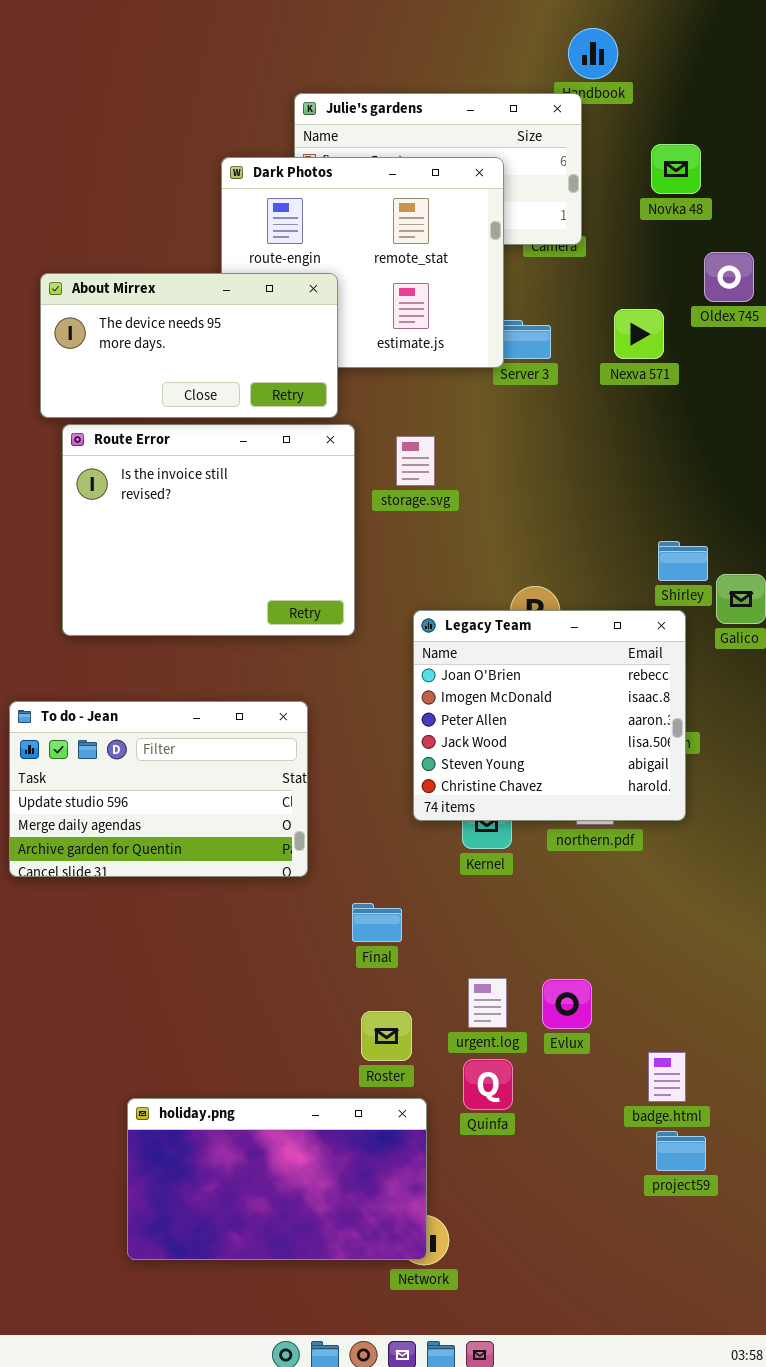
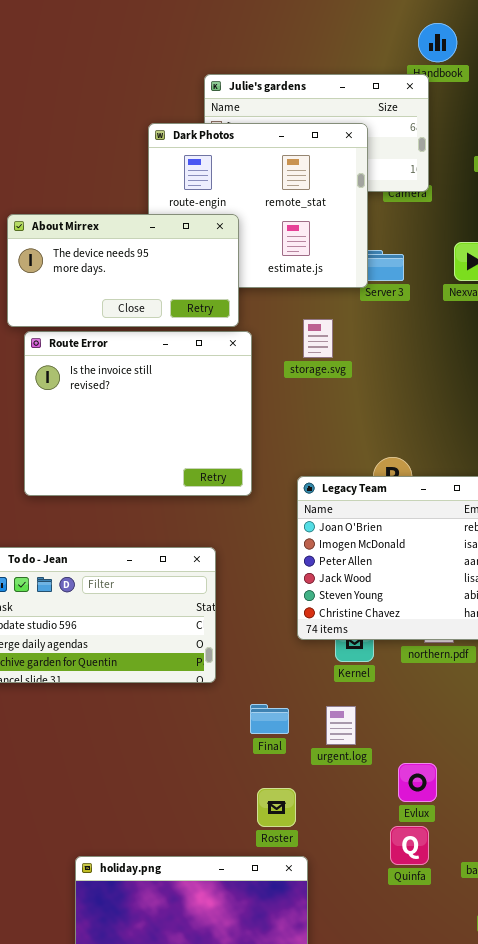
storage.svg: [396,436,435,486] -> [303,319,333,358], moved
urgent.log: [468,978,507,1028] -> [326,706,356,745], moved
Quinfa: [463,1059,513,1110] -> [390,826,429,865], moved

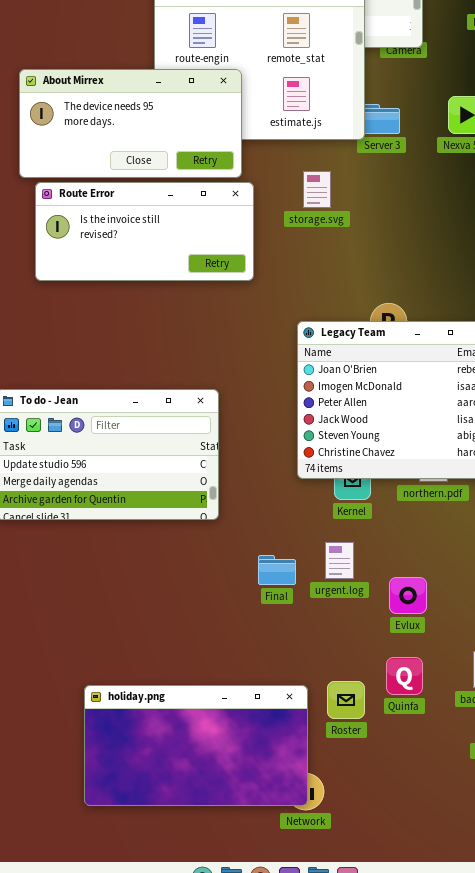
Route Error: [24,331,252,496] -> [35,182,254,281], resized
Final: [250,704,289,734] -> [258,555,296,585], moved
Evlux: [398,763,437,802] -> [389,577,427,614], moved
Roster: [257,788,296,827] -> [327,681,365,719], moved

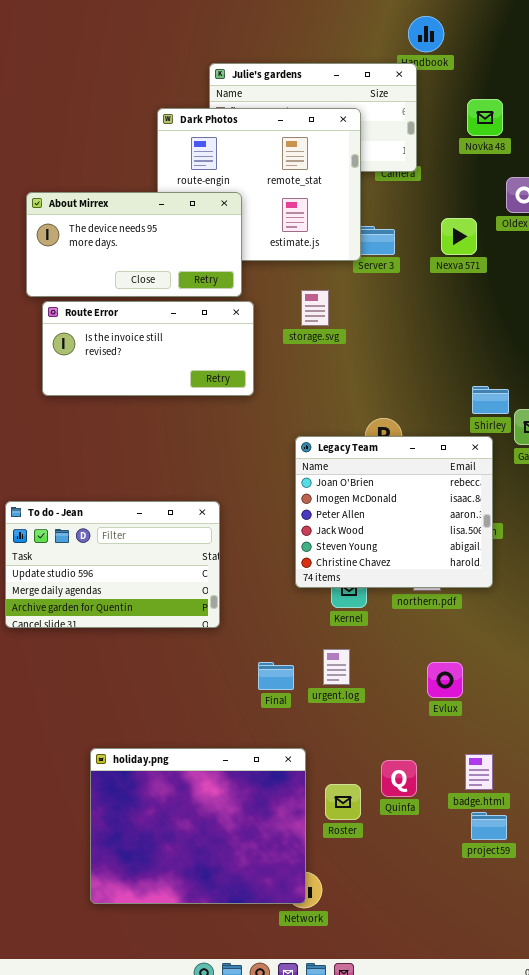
Evlux: [389,577,427,614] -> [427,662,463,698], moved
holiday.png: [84,685,308,806] -> [90,748,306,904], resized

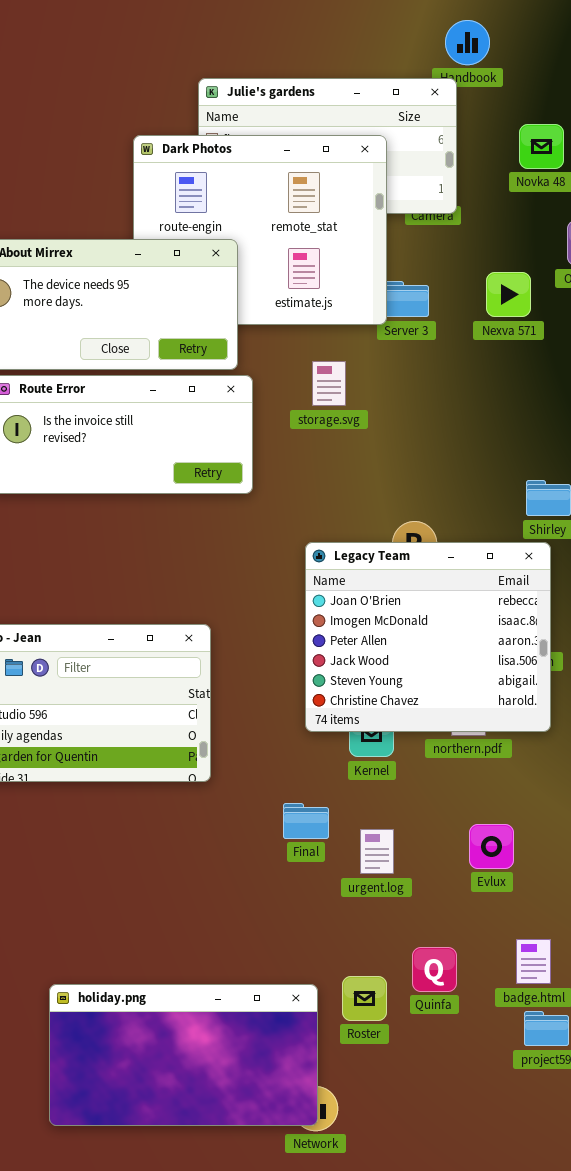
urgent.log: [323,649,350,685] -> [360,829,394,874], moved
Final: [258,662,294,690] -> [283,803,329,839], moved
holiday.png: [90,748,306,904] -> [49,984,318,1126], resized

